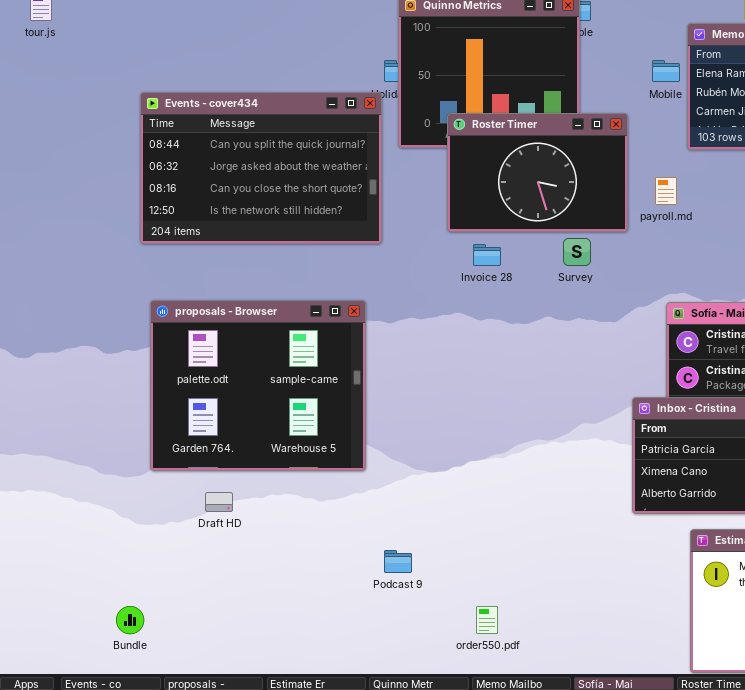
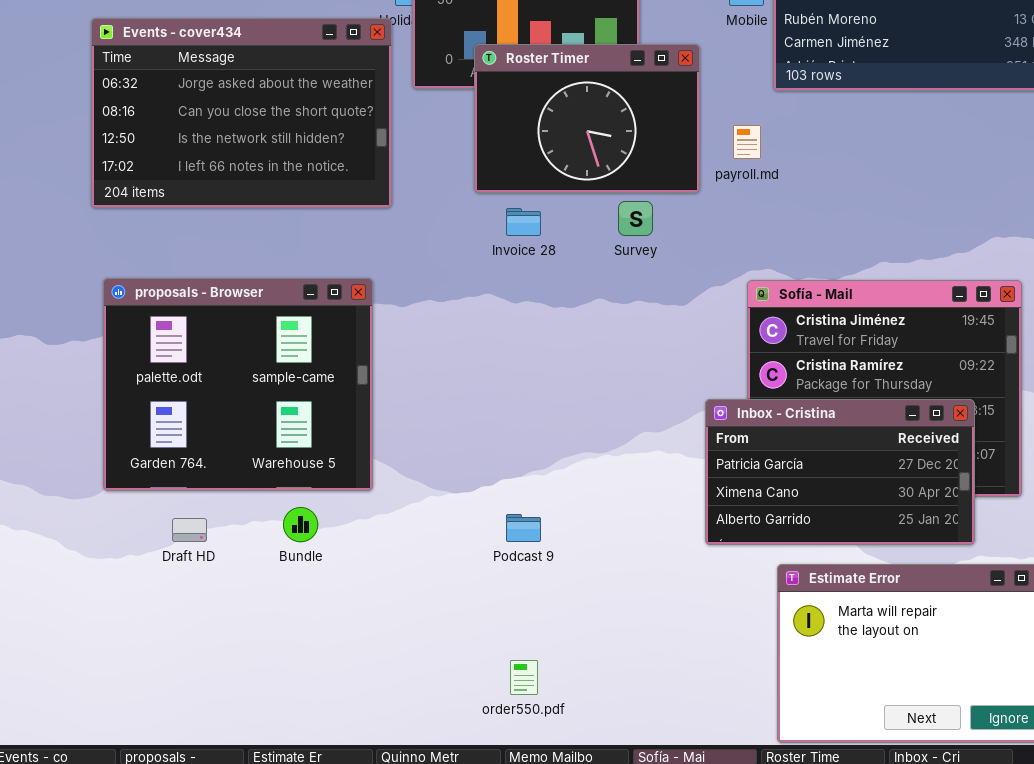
Events - cover434: [140,92,382,244] -> [91,18,392,208], scrolled down 1 row
Podcast 9: [384,550,412,573] -> [506,514,541,542], moved
Bundle: [116,606,144,634] -> [283,507,318,542], moved

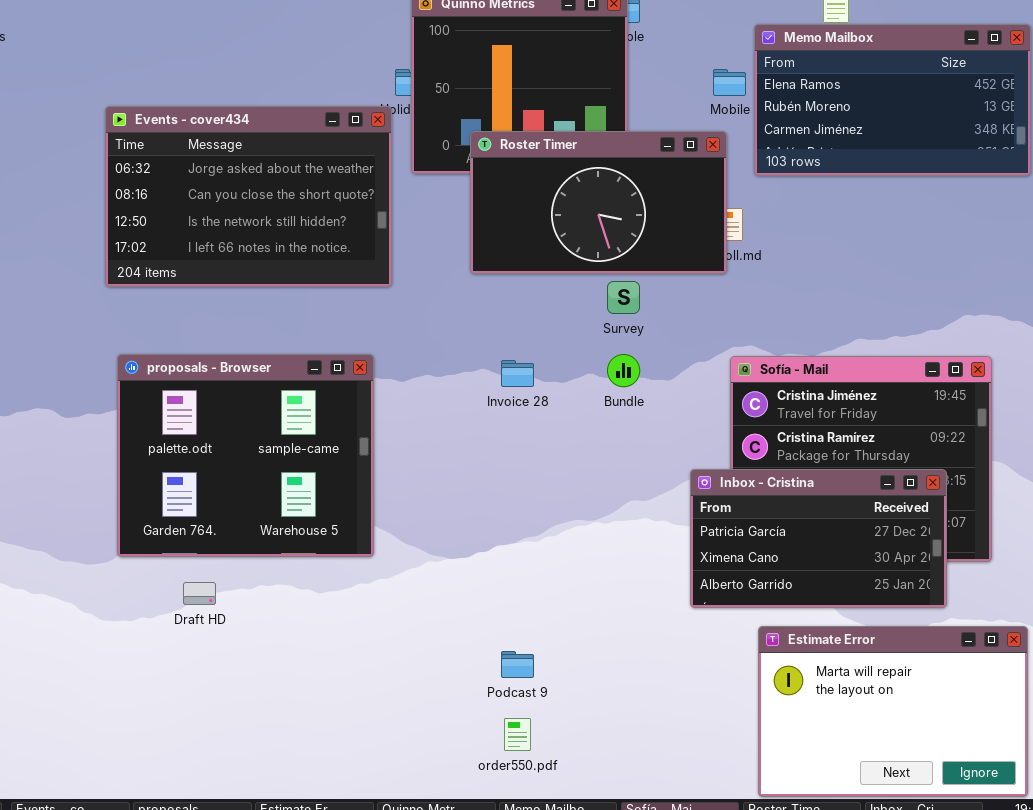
Roster Timer: [474,44,700,193] -> [470,131,727,274], resized
Invoice 28: [506,208,541,236] -> [501,360,534,387], moved
Bundle: [283,507,318,542] -> [607,354,640,387], moved
Podcast 9: [506,514,541,542] -> [501,651,534,678], moved

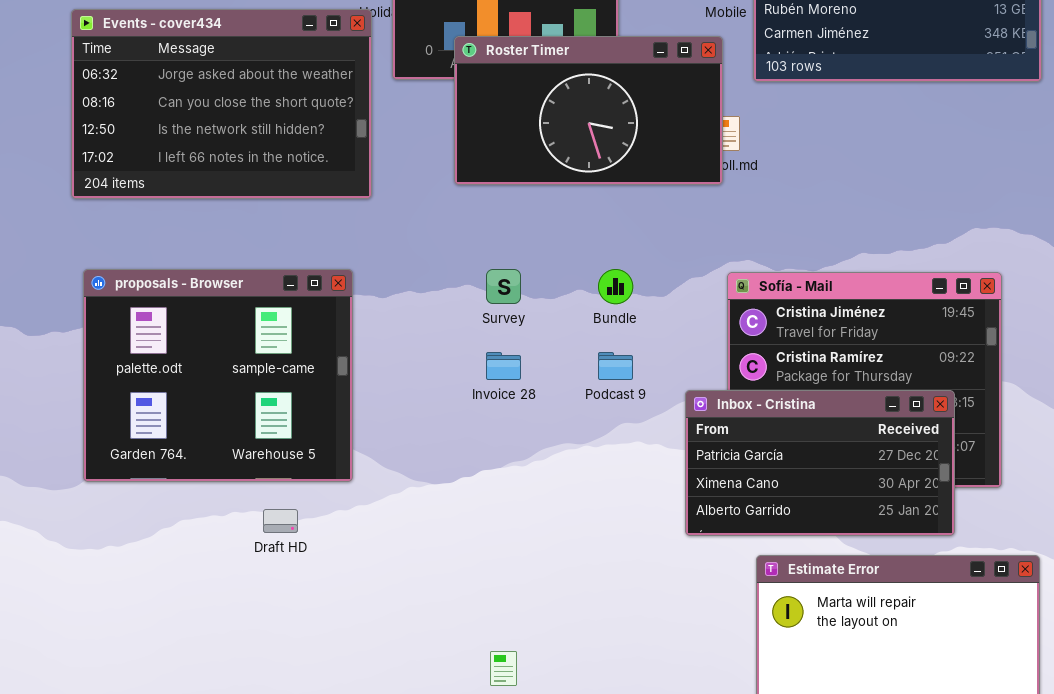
Survey: [607,281,640,314] -> [486,269,521,304], moved
Invoice 28: [501,360,534,387] -> [486,352,521,380], moved
Draft HD: [183,582,216,605] -> [263,509,298,533], moved
Podcast 9: [501,651,534,678] -> [598,352,633,380], moved

